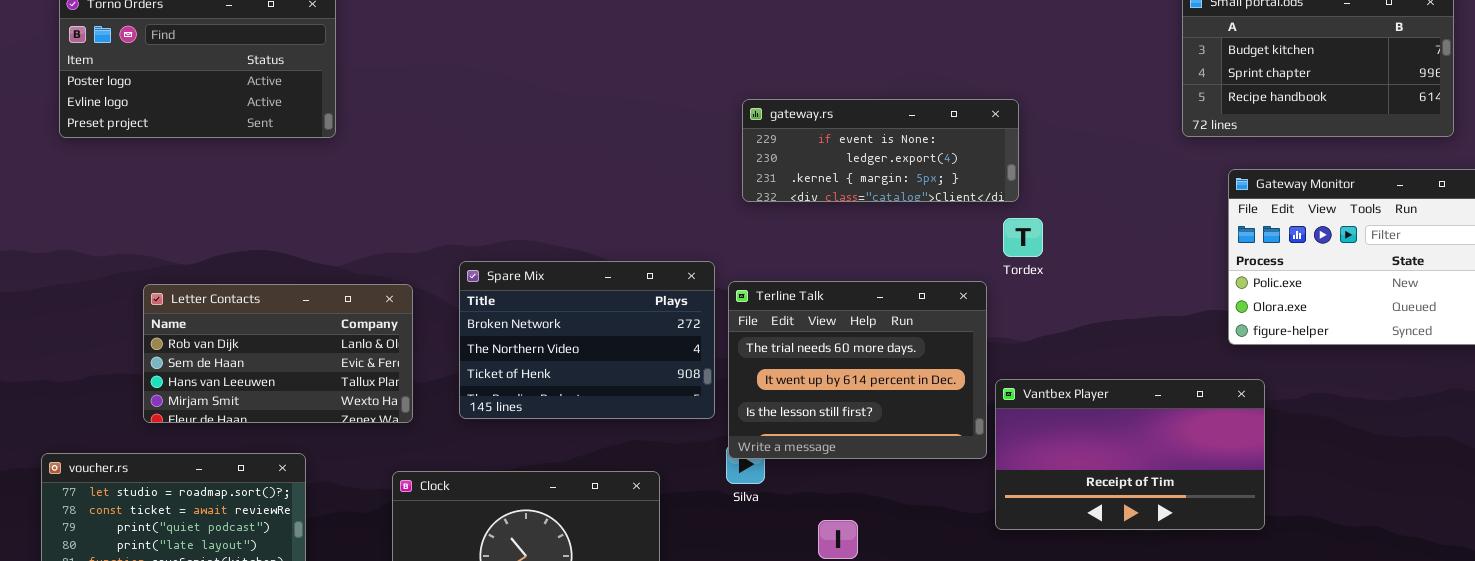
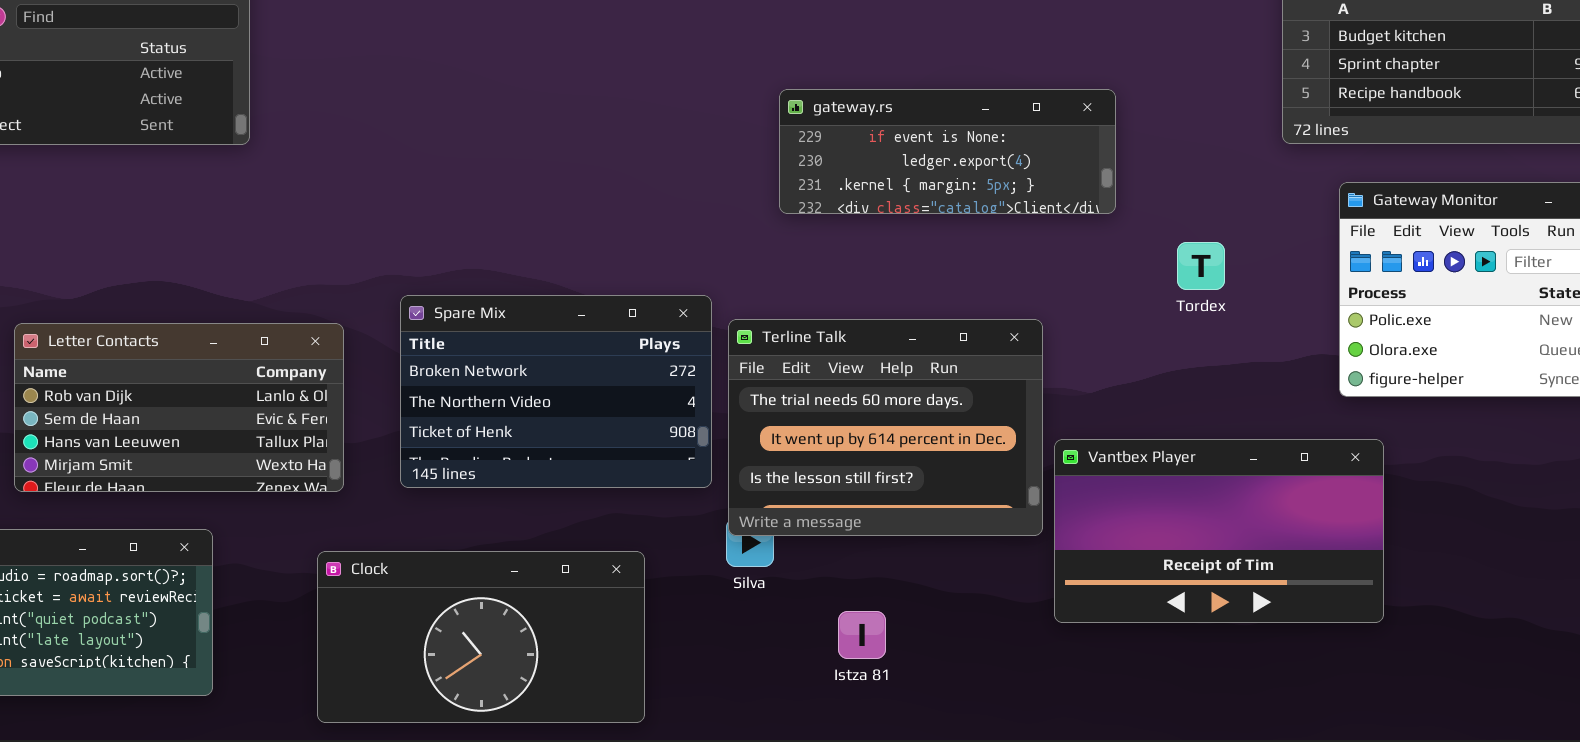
gateway.rs: [742,99,1019,202] -> [779,89,1116,214], moved
Tordex: [1003,218,1043,257] -> [1177,242,1225,290], moved

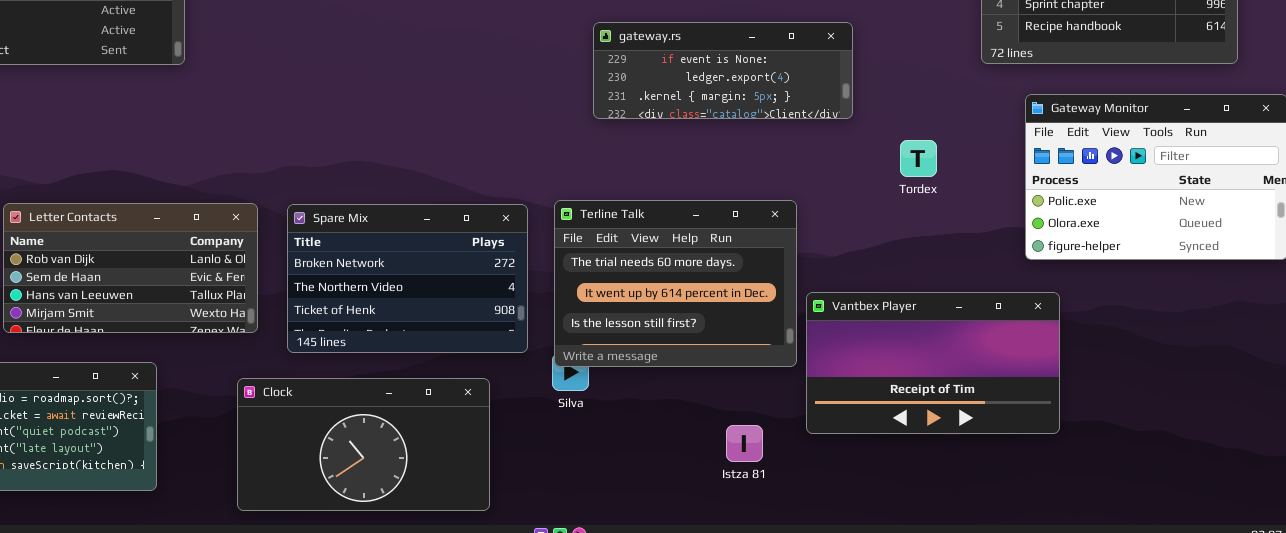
Spare Mix: [400,295,712,488] -> [287,204,528,353], moved
Istza 81: [838,611,886,659] -> [726,425,763,462], moved

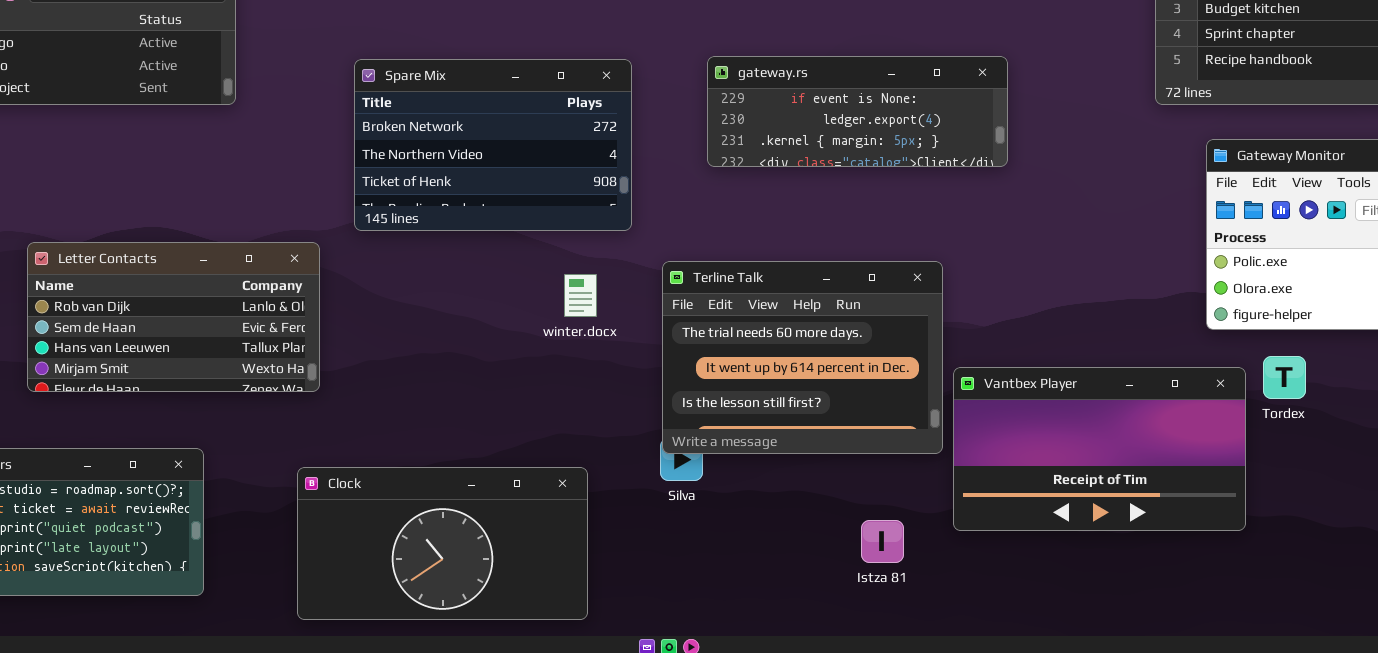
Tordex: [900,140,937,177] -> [1263,356,1306,399], moved
Letter Contacts: [3,203,258,333] -> [27,242,320,392], moved
Spare Mix: [287,204,528,353] -> [354,59,632,231], moved

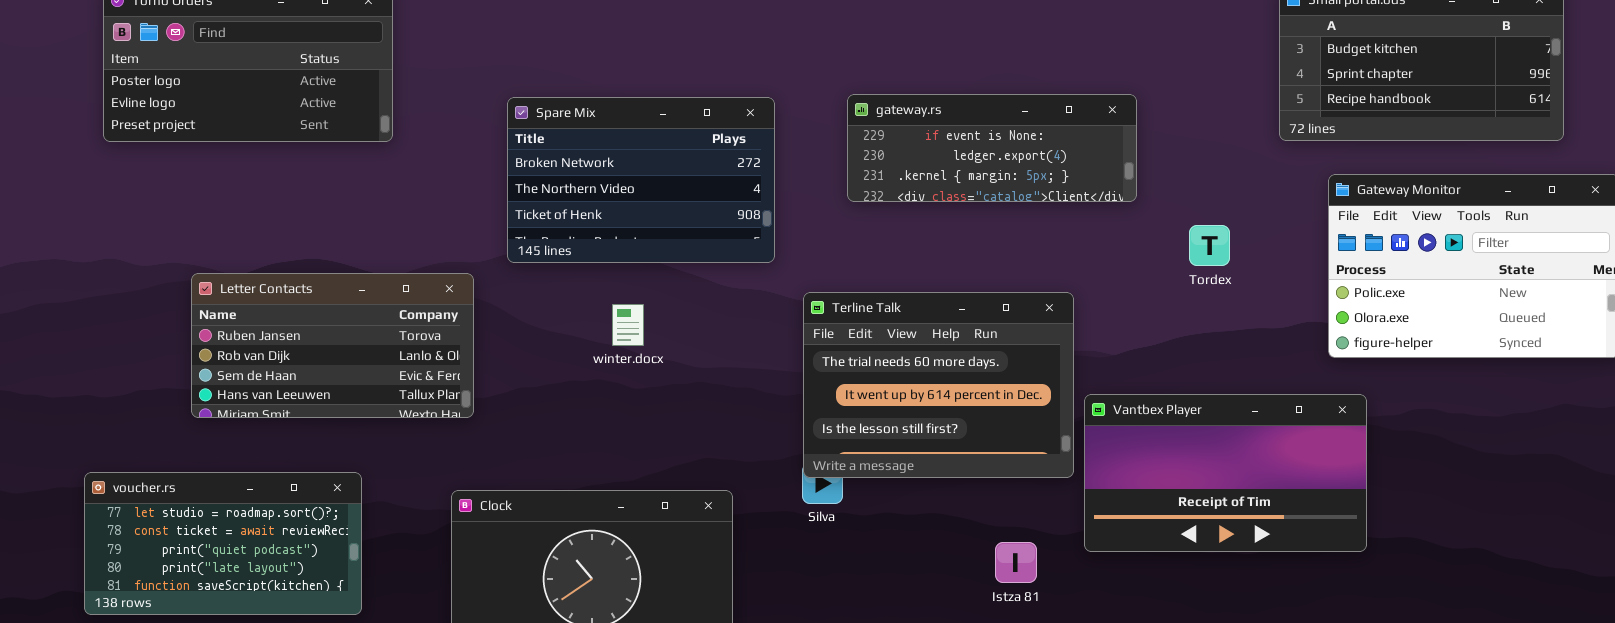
Letter Contacts: [27,242,320,392] -> [191,273,474,418], scrolled up 1 row
winter.docx: [564,274,597,317] -> [612,304,644,346], moved
Tordex: [1263,356,1306,399] -> [1189,225,1230,266], moved

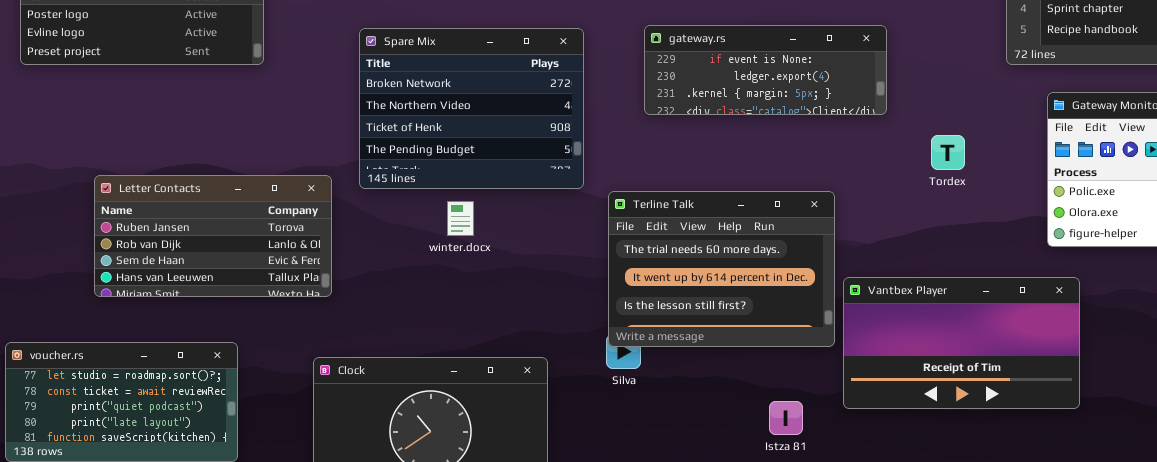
Spare Mix: [507,97,775,263] -> [359,28,584,189], resized

